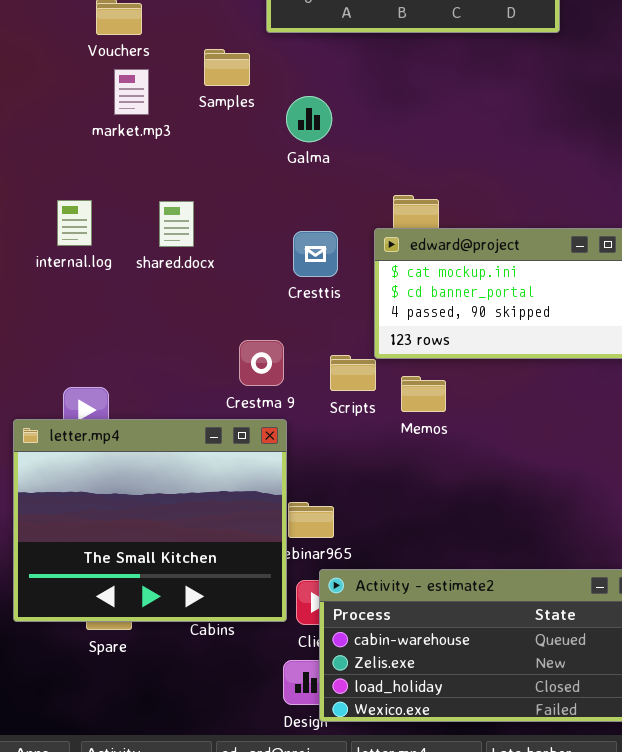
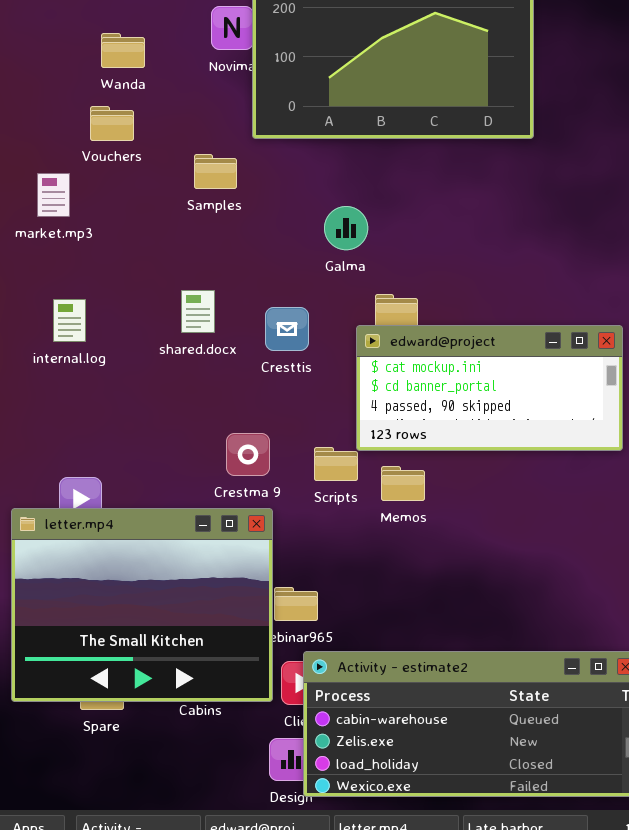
market.mp3: [114,69,149,115] -> [37,173,70,217], moved
Galma: [286,96,332,142] -> [324,206,368,250], moved
shared.docx: [159,201,194,247] -> [181,290,215,333], moved
Cresttis: [293,231,338,277] -> [265,307,309,351], moved

